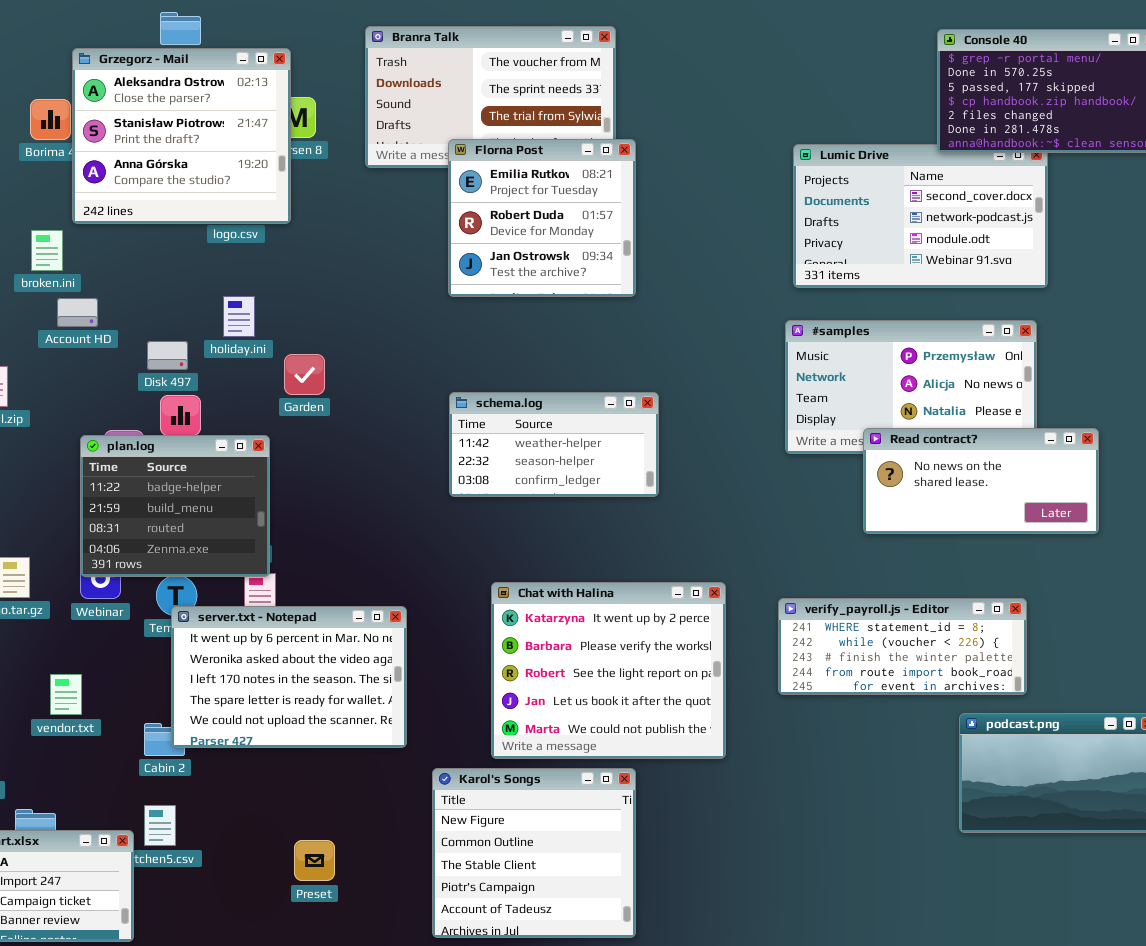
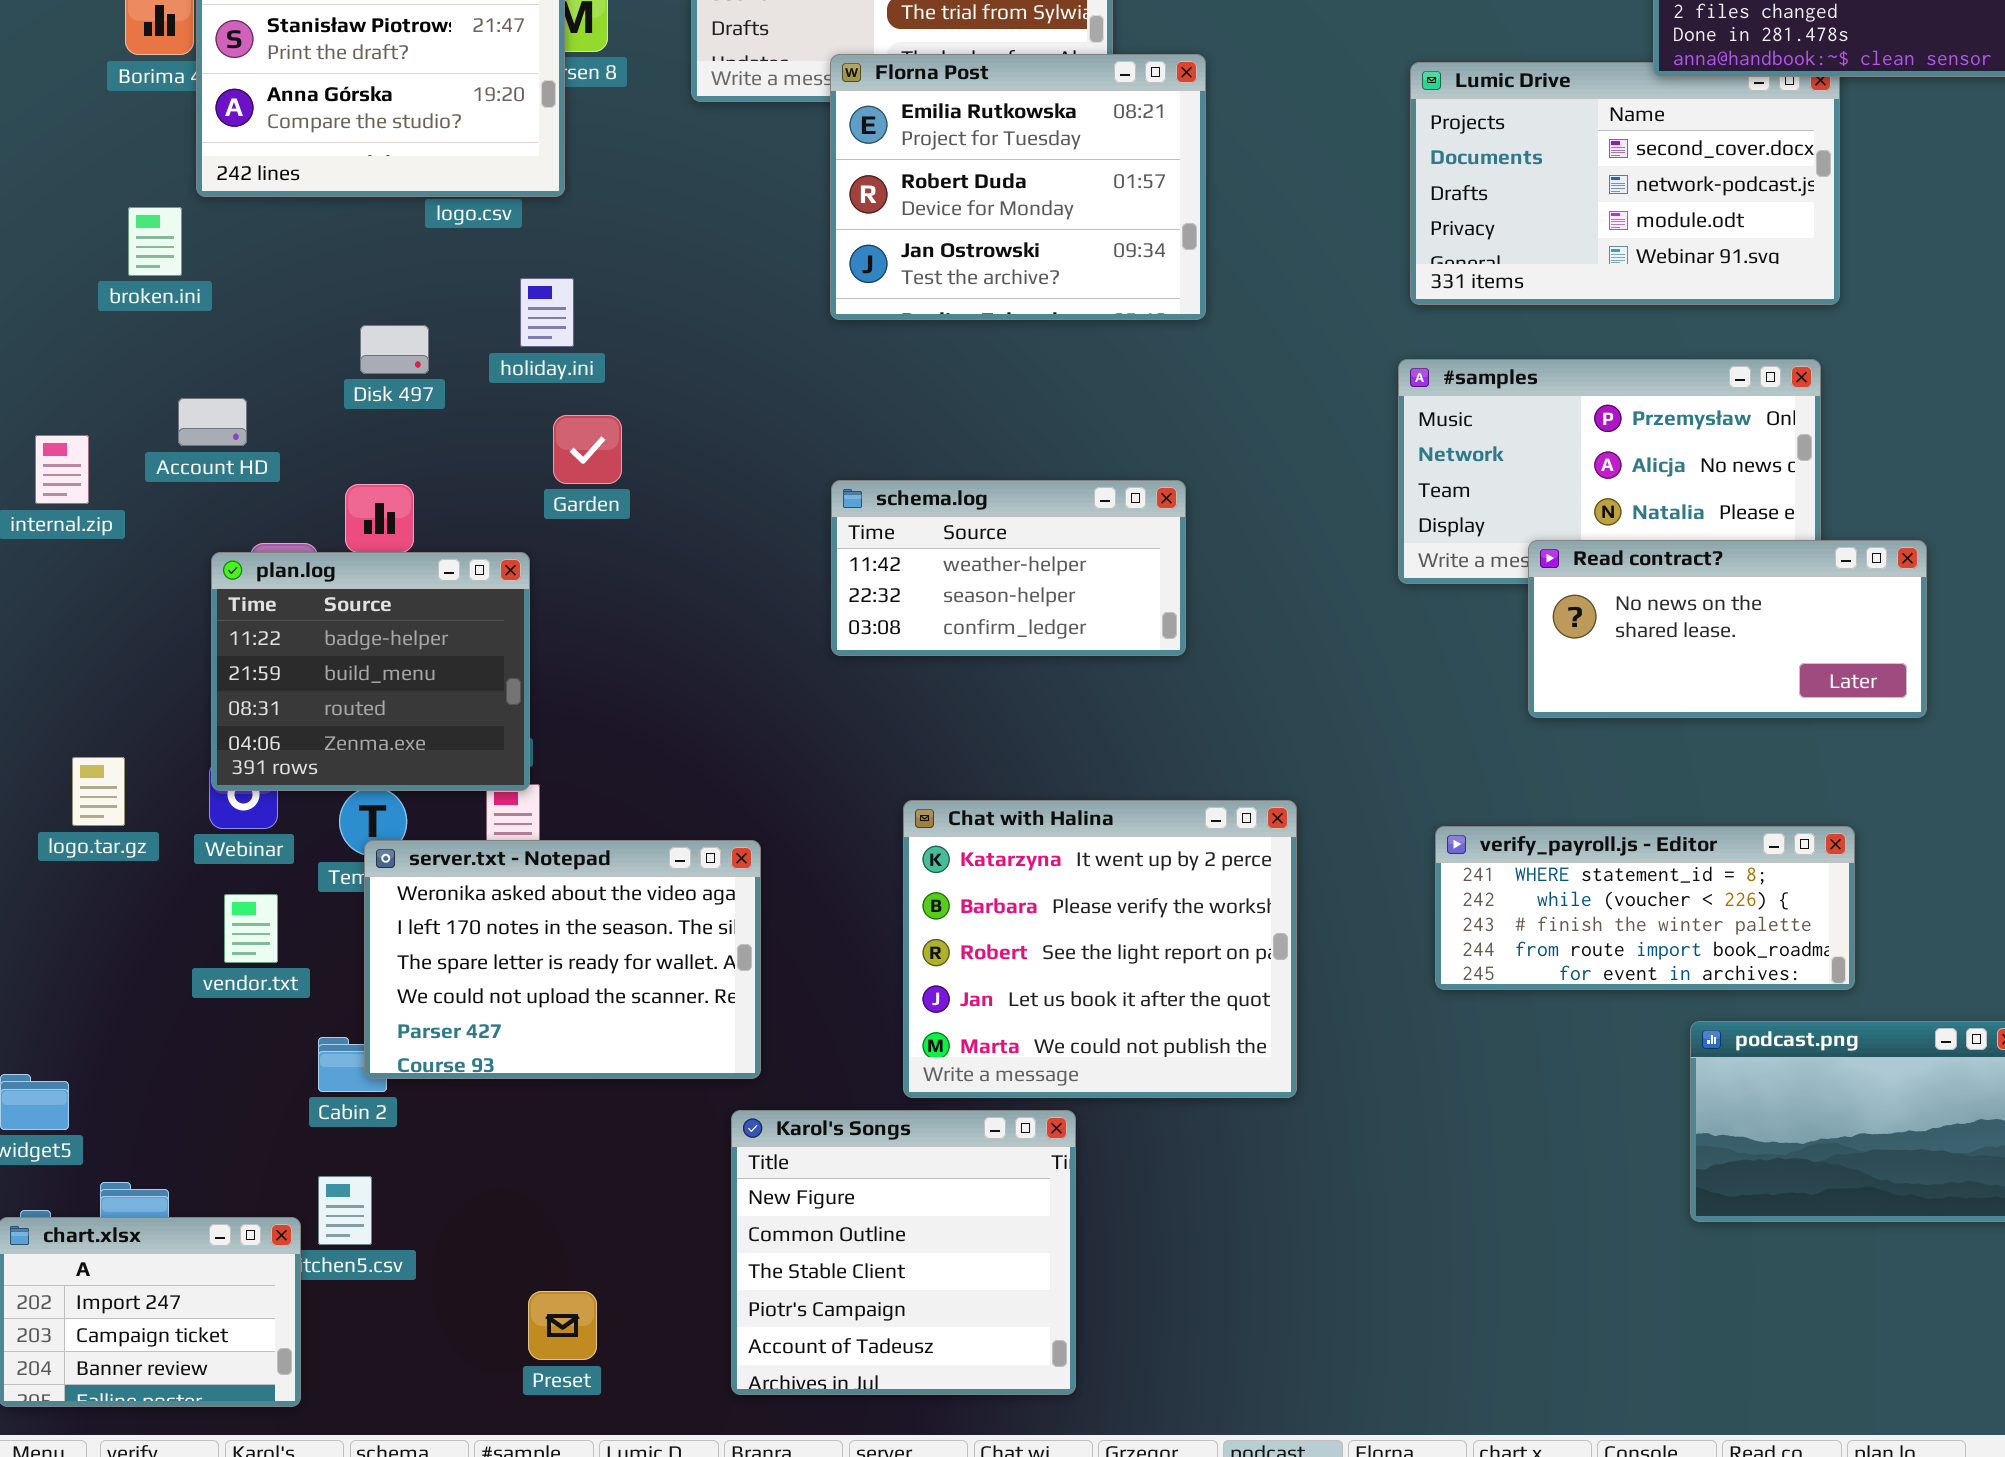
Florna Post: [448,139,636,297] -> [830,54,1206,320], resized
holiday.ini: [223,296,255,337] -> [520,278,574,347], moved
Account HD: [57,298,98,327] -> [178,398,247,446], moved
Disk 497: [147,341,188,370] -> [360,325,429,374], moved
verify_payroll.js - Editor: [778,598,1027,695] -> [1435,826,1855,990], moved
server.txt - Notepad: [171,606,407,748] -> [364,840,761,1079], scrolled down 1 row
vendor.txt: [50,674,82,715] -> [224,894,278,963], moved
Karol's Songs: [432,768,636,938] -> [731,1110,1076,1395], moved
Preset: [294,840,335,881] -> [528,1291,597,1360], moved

